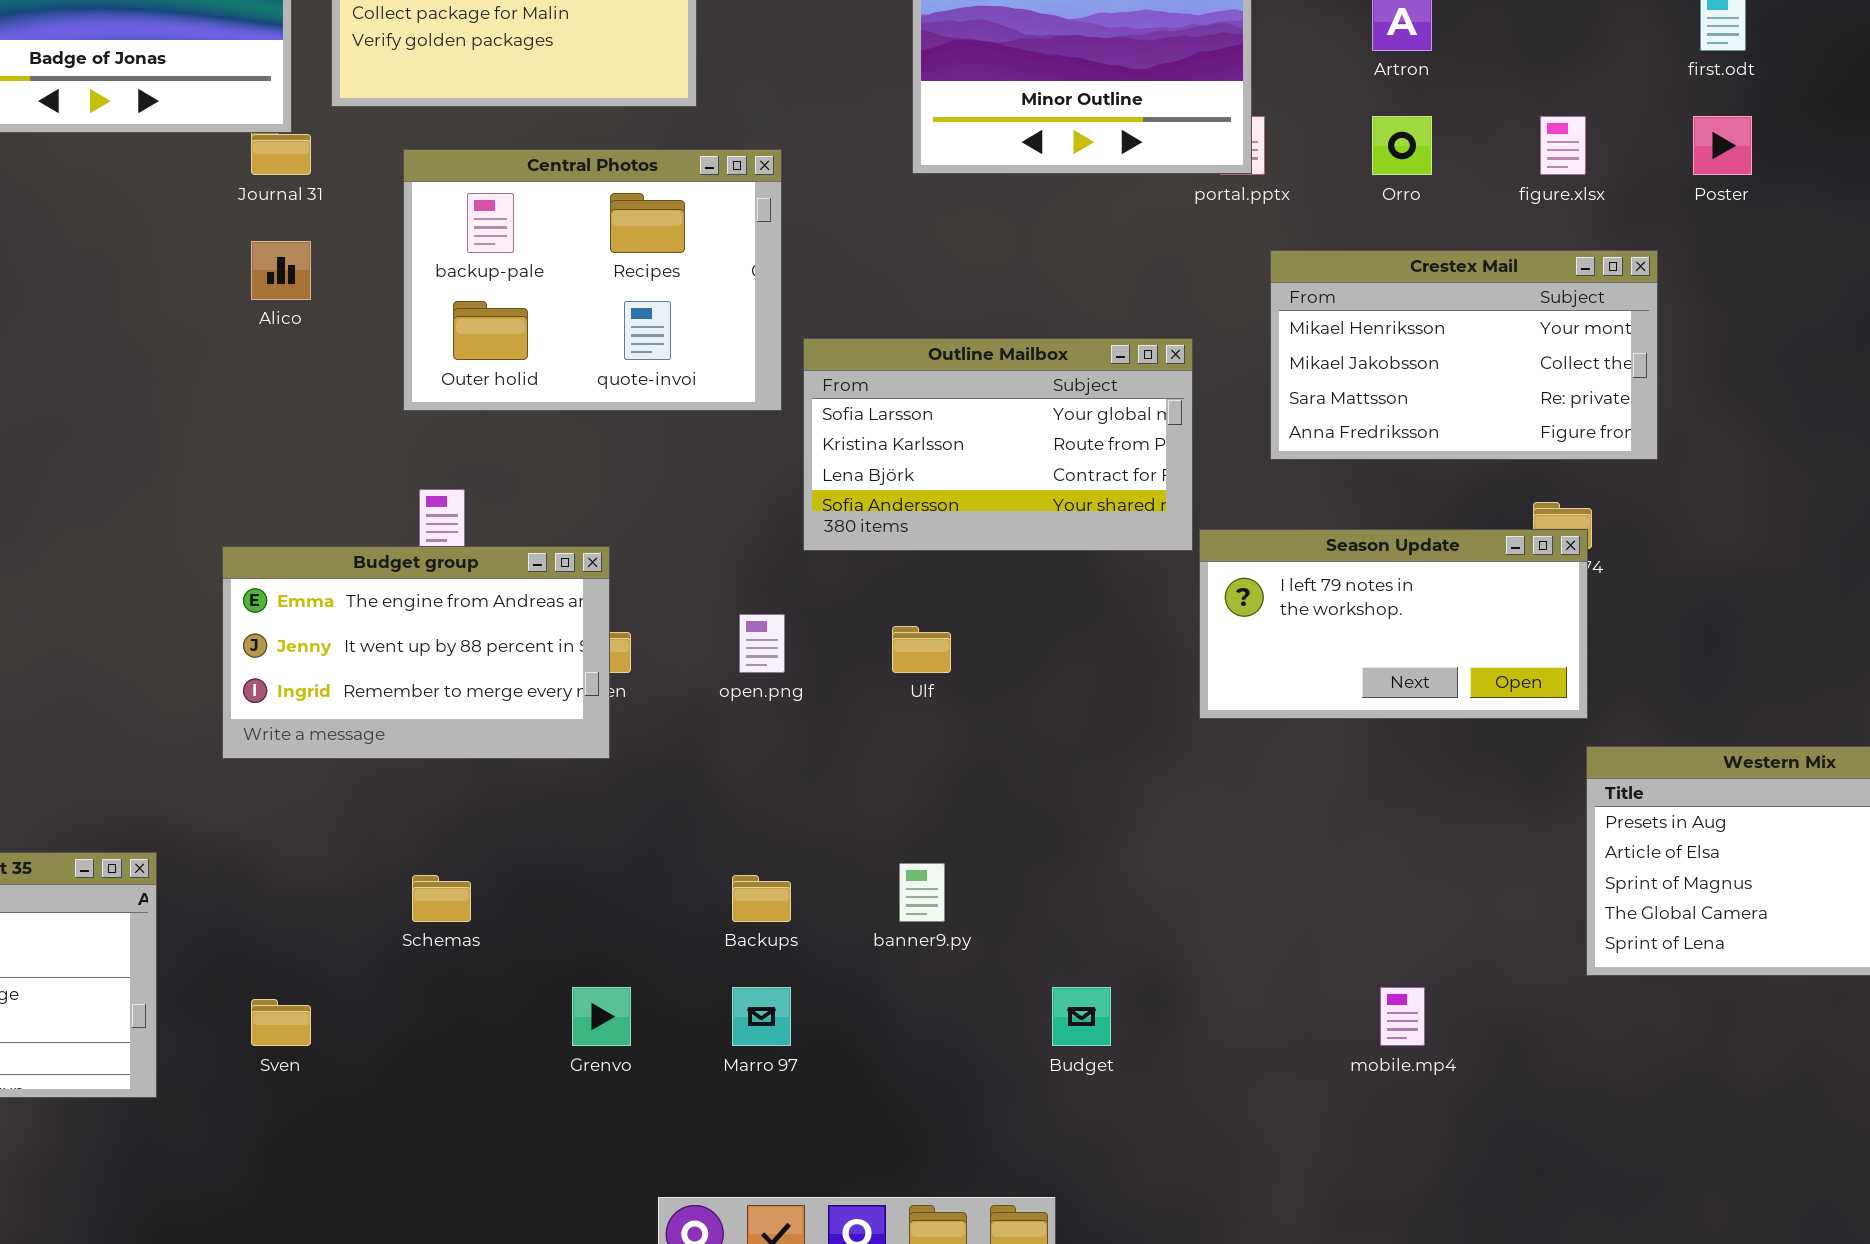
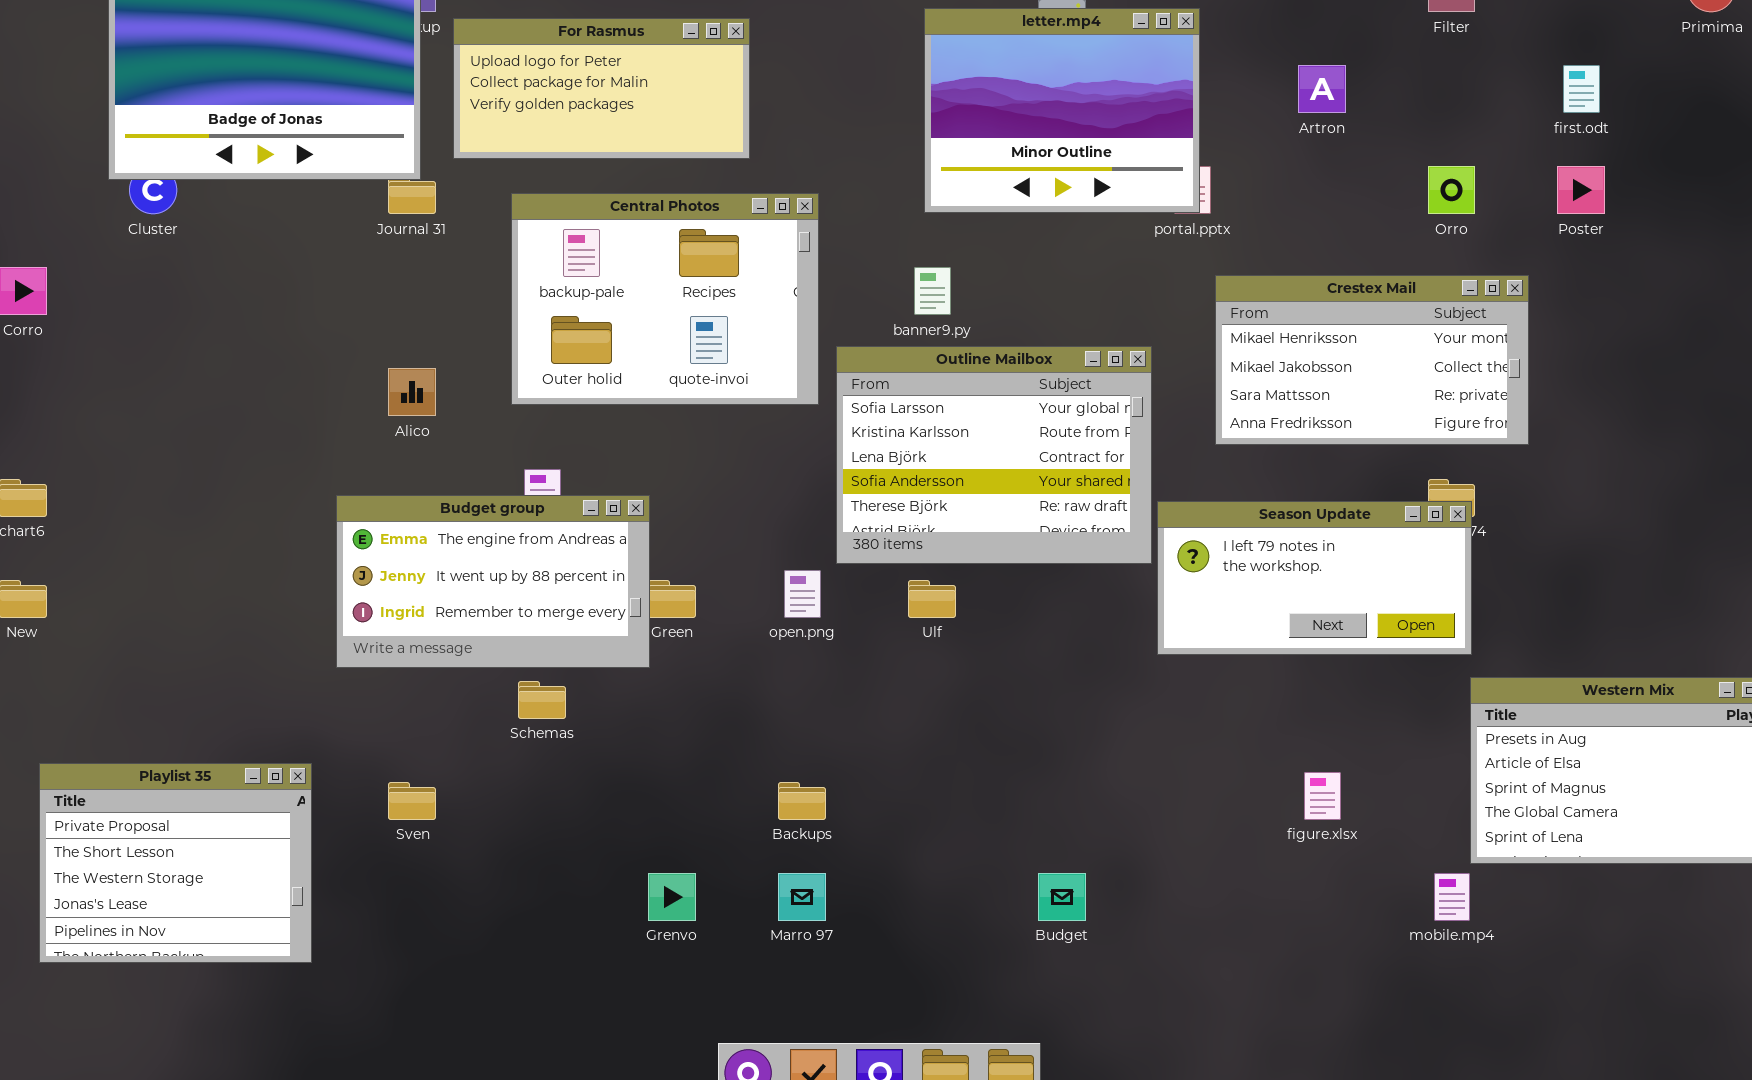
Orro: [1372,116,1432,175] -> [1428,166,1475,214], moved
figure.xlsx: [1540,116,1586,175] -> [1304,772,1341,820], moved
Alico: [251,241,311,300] -> [388,368,436,416], moved
Outline Mailbox: [803,338,1193,551] -> [836,346,1152,564], resized
Budget group: [222,546,610,759] -> [336,495,650,668], moved
banner9.py: [899,863,945,922] -> [914,267,951,315], moved
Schemas: [412,875,471,922] -> [518,681,566,719], moved
mobile.mp4: [1380,987,1425,1046] -> [1434,873,1470,921], moved
Sven: [251,999,311,1046] -> [388,782,436,820], moved

